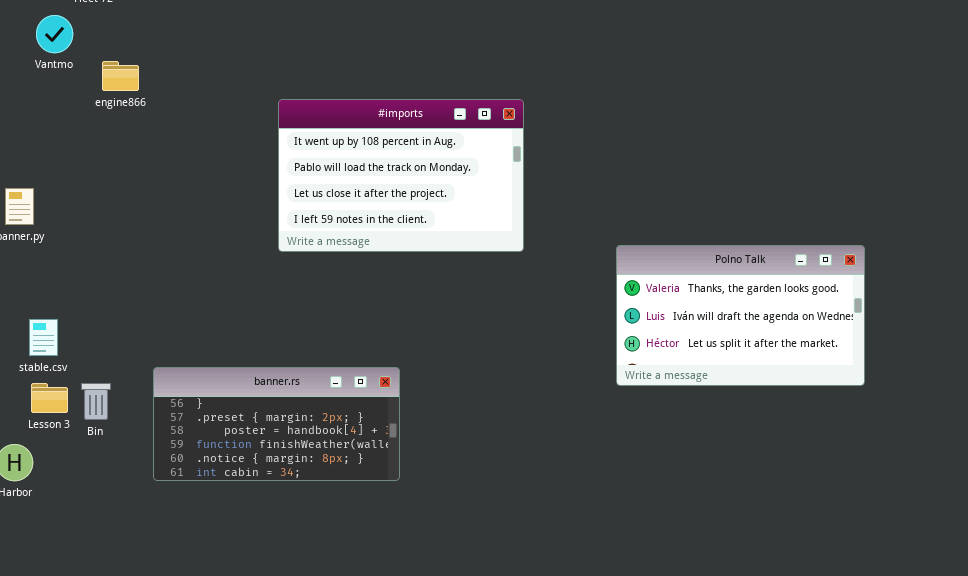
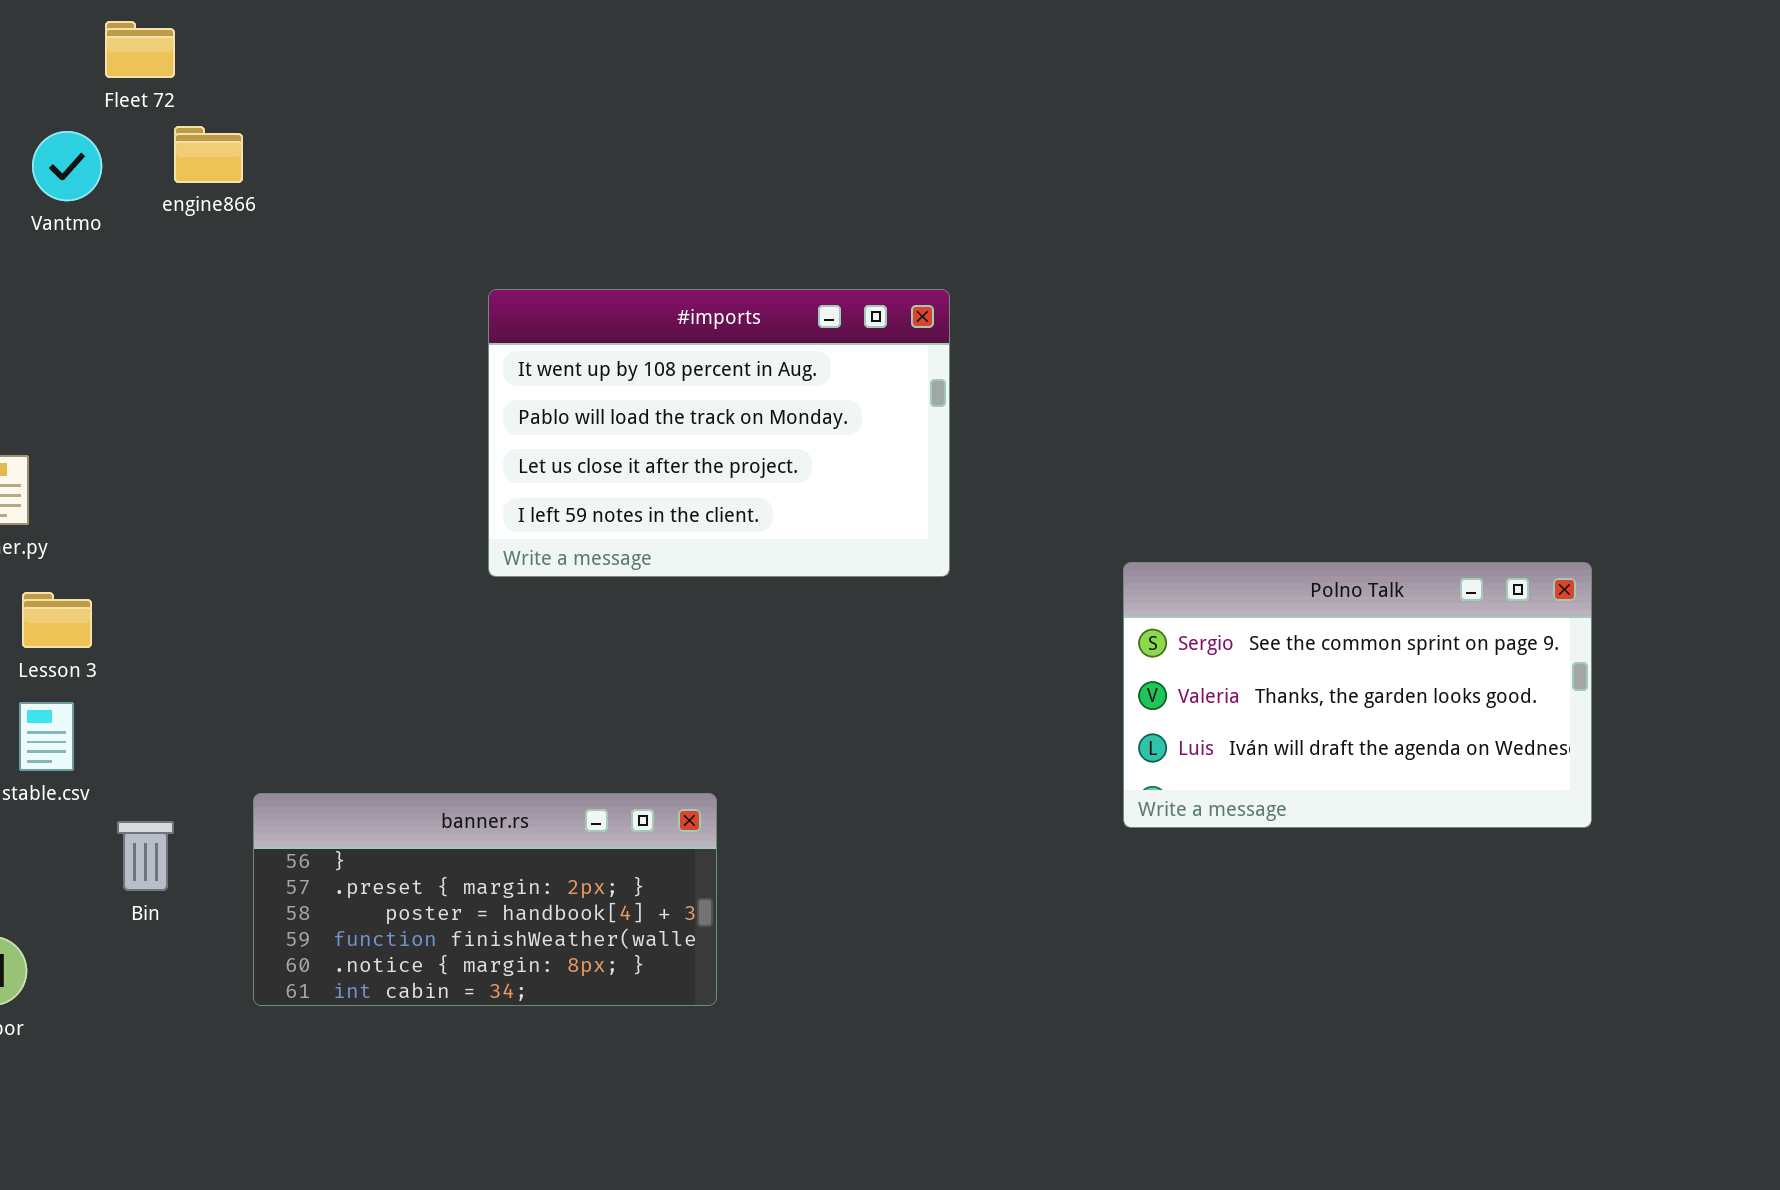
engine866: [102,61,139,91] -> [174,126,243,183], moved
Polno Talk: [616,245,865,386] -> [1123,562,1592,828], scrolled up 1 row
Lesson 3: [31,383,68,413] -> [22,592,92,648], moved

